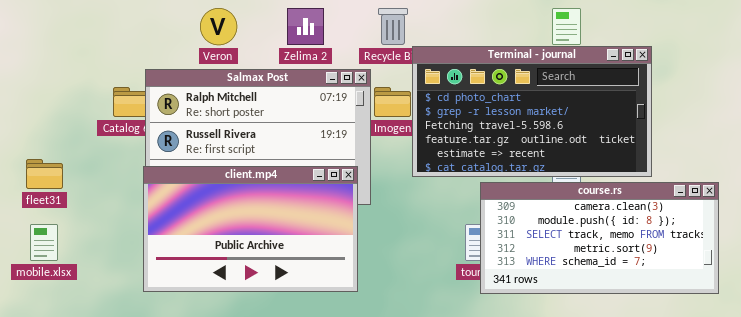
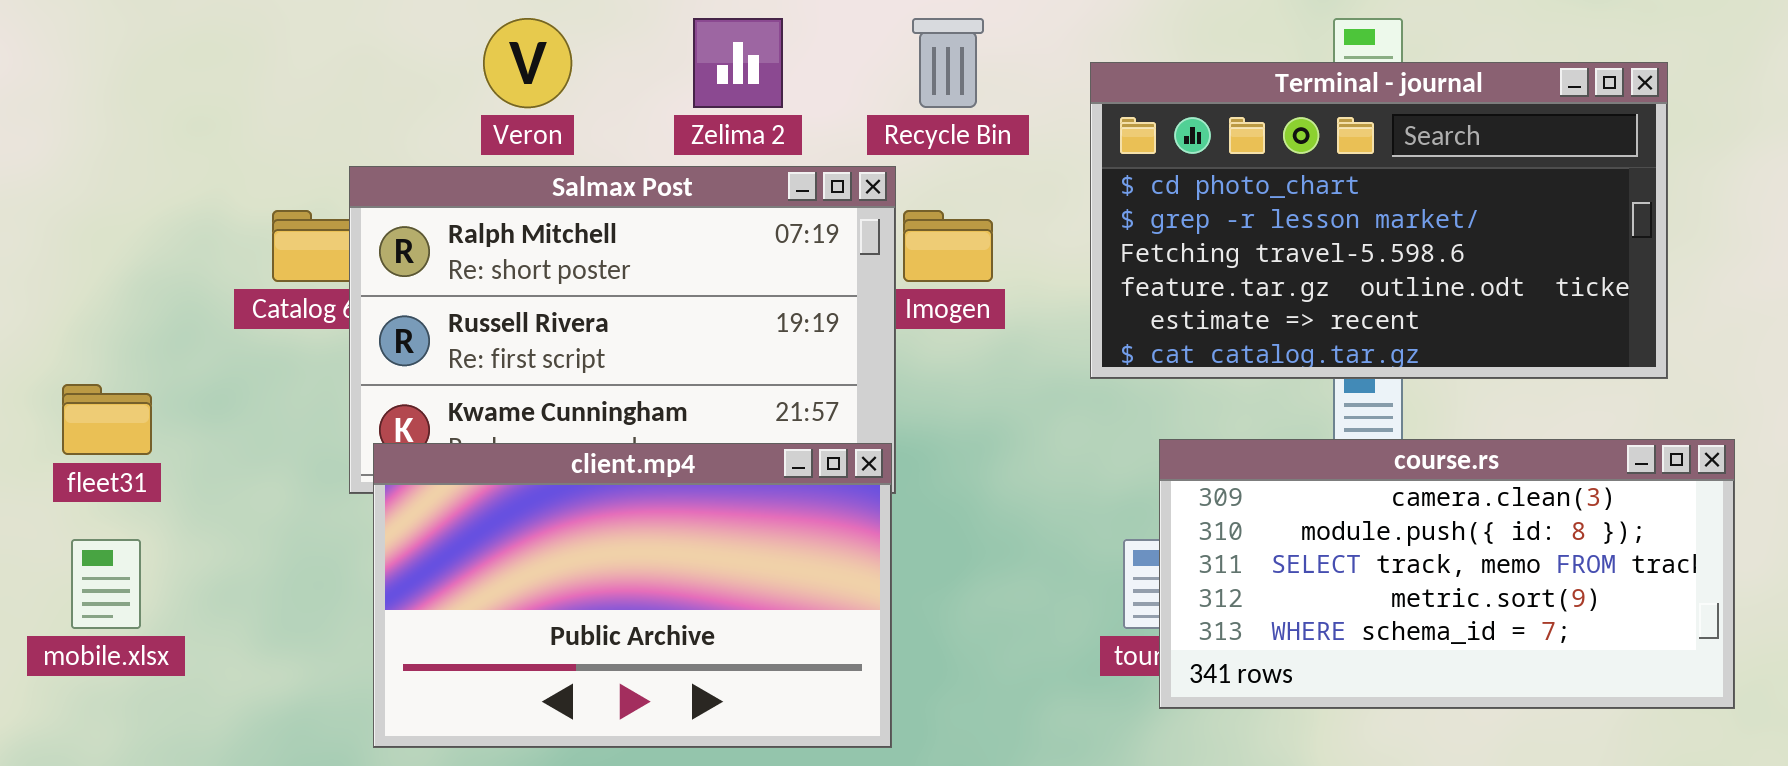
Terminal - journal: [412,46,652,177] -> [1090,62,1668,379], moved
client.mp4: [143,166,358,292] -> [373,443,892,748], moved

